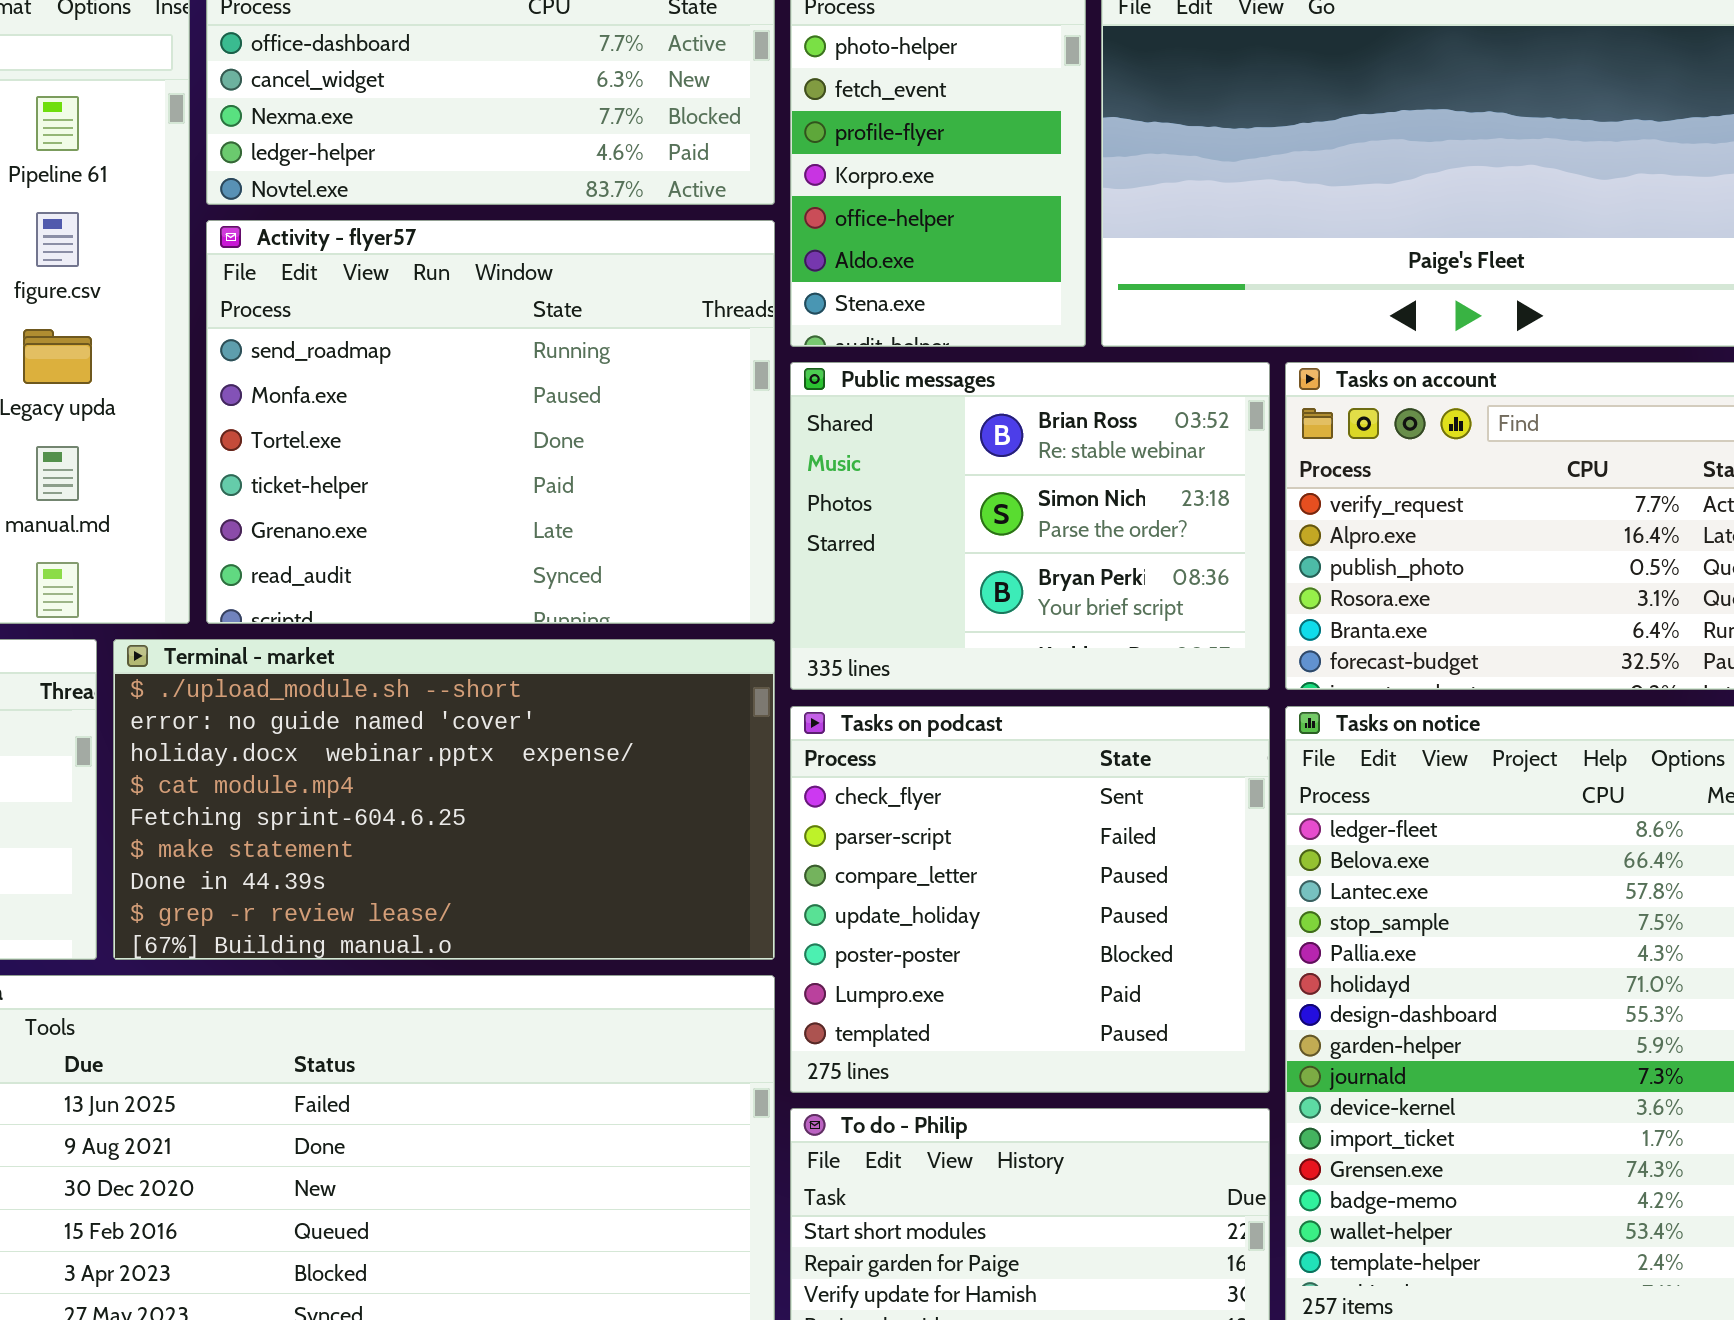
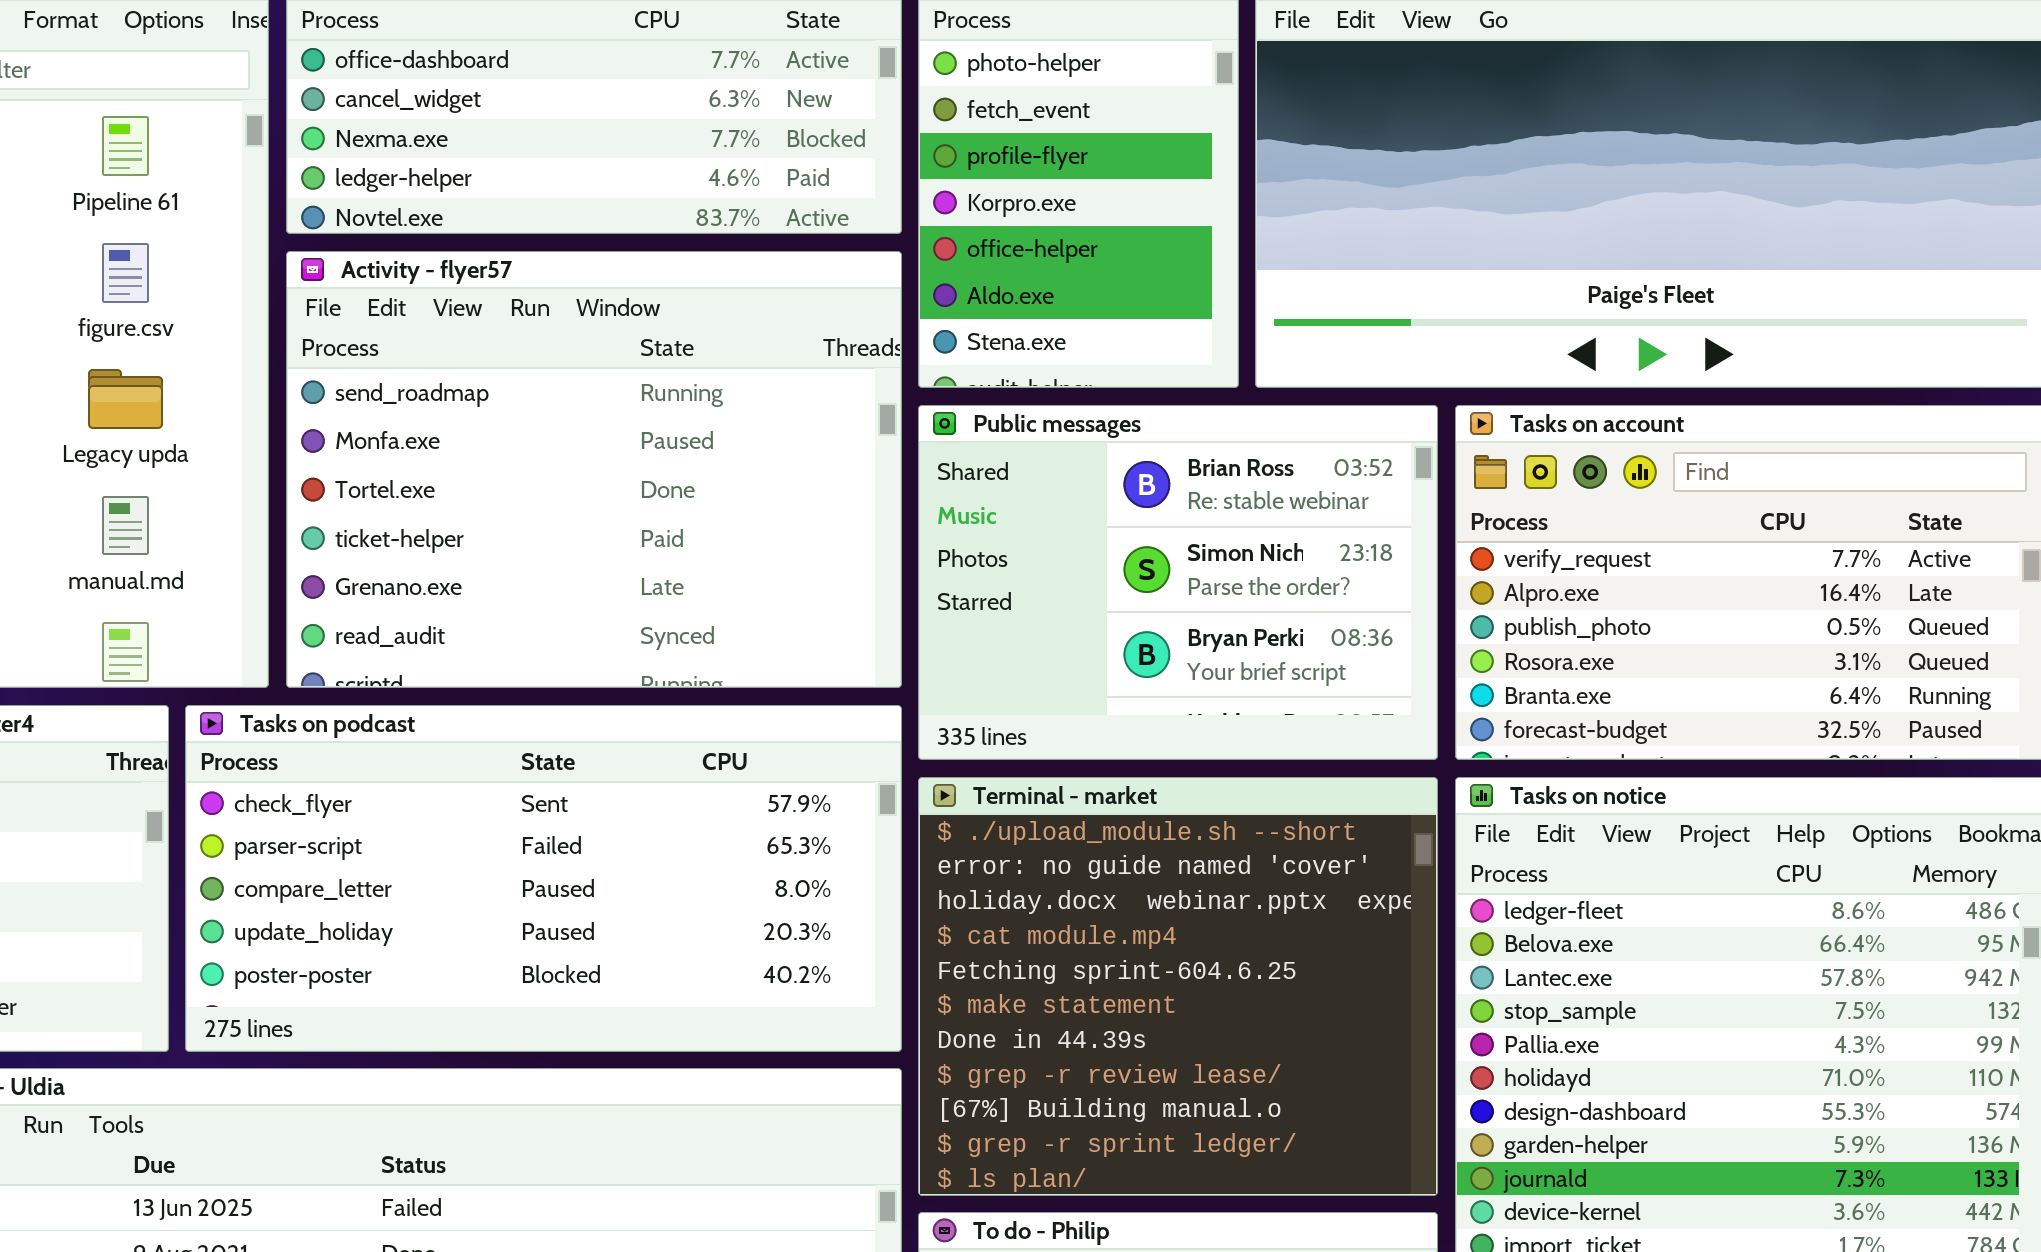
Terminal - market: [113,639,775,960] -> [918,777,1438,1196], moved, resized
Tasks on podcast: [790,706,1270,1093] -> [185,705,902,1052], moved, resized

